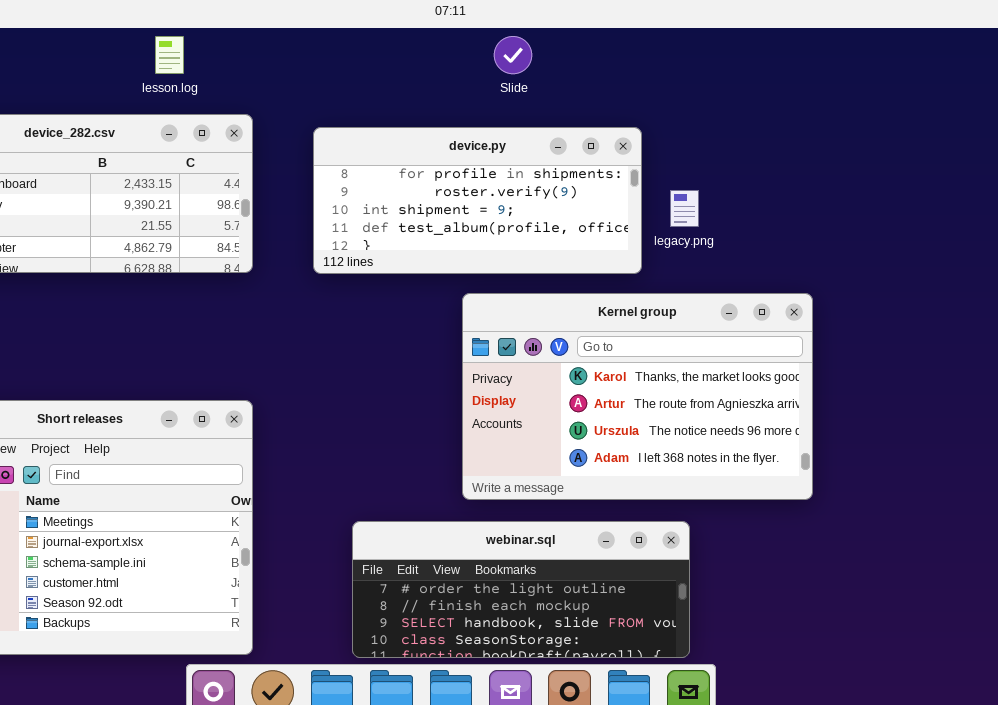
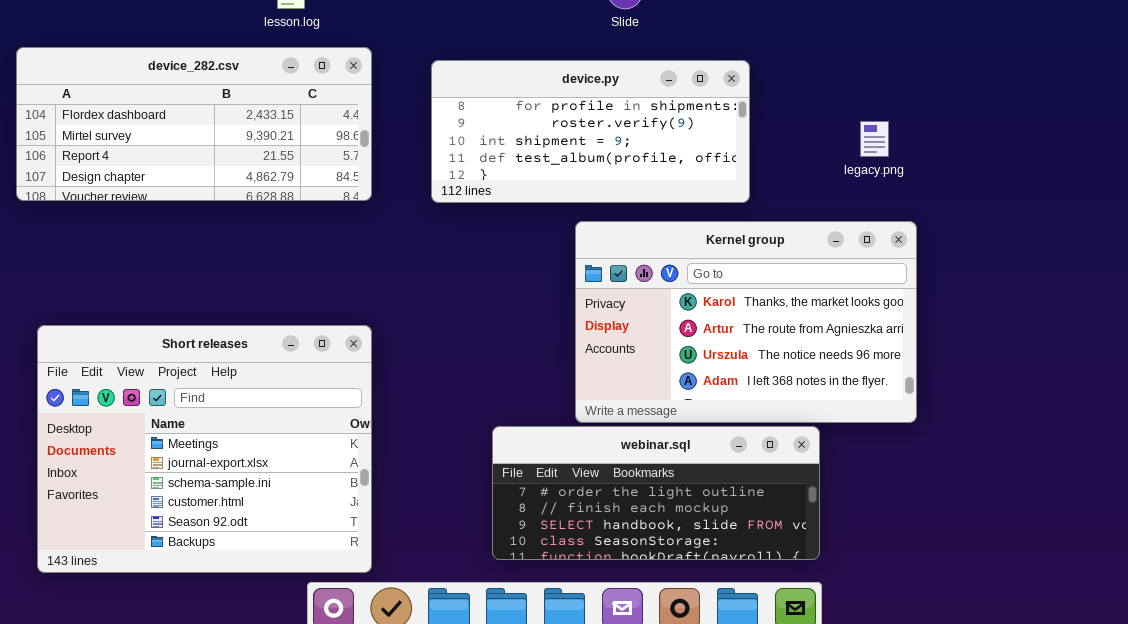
legacy.png: [670,190,699,227] -> [860,121,889,157], moved
webinar.sql: [352,521,690,658] -> [492,426,820,560], moved

